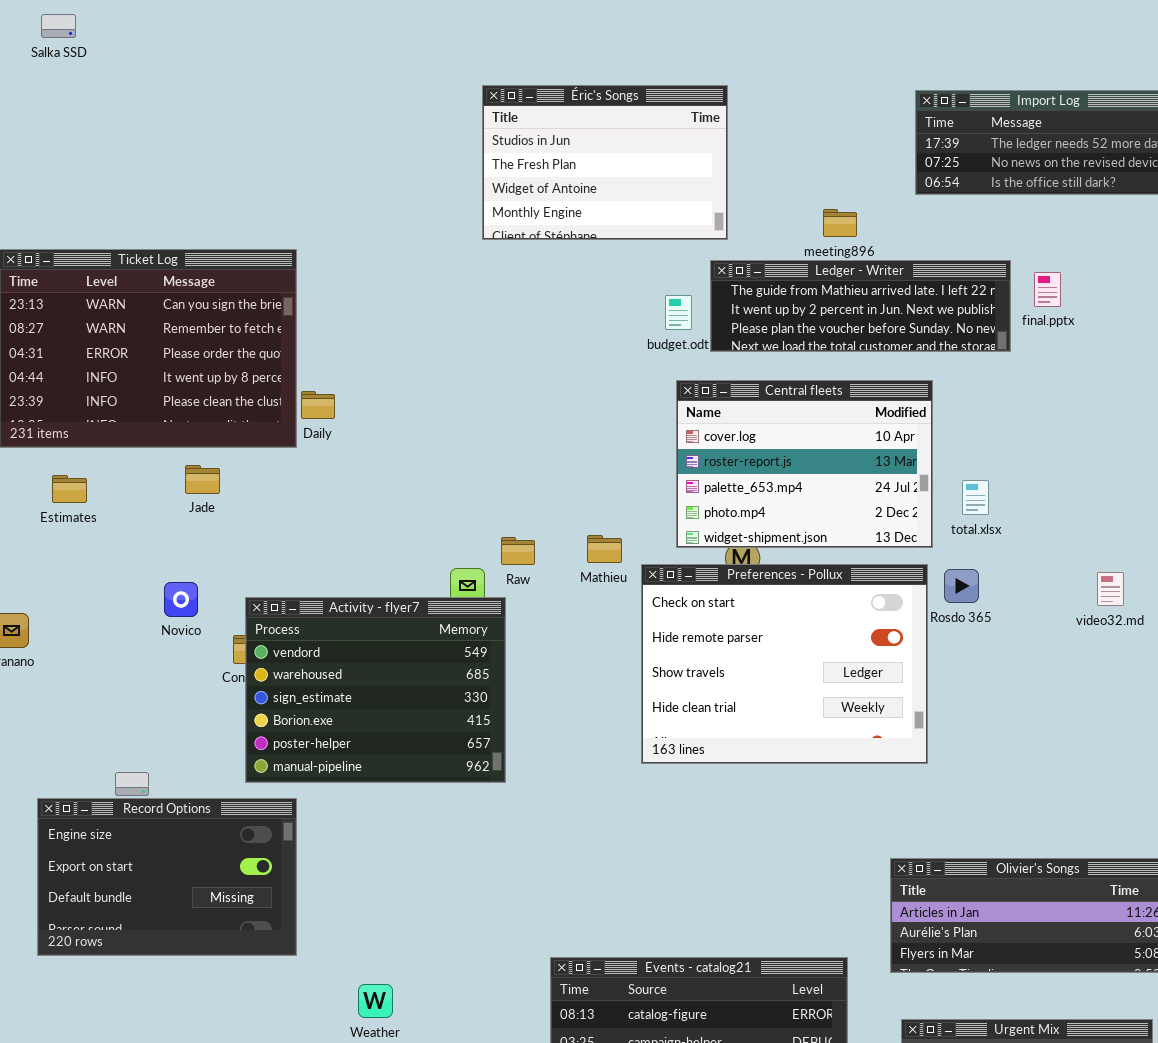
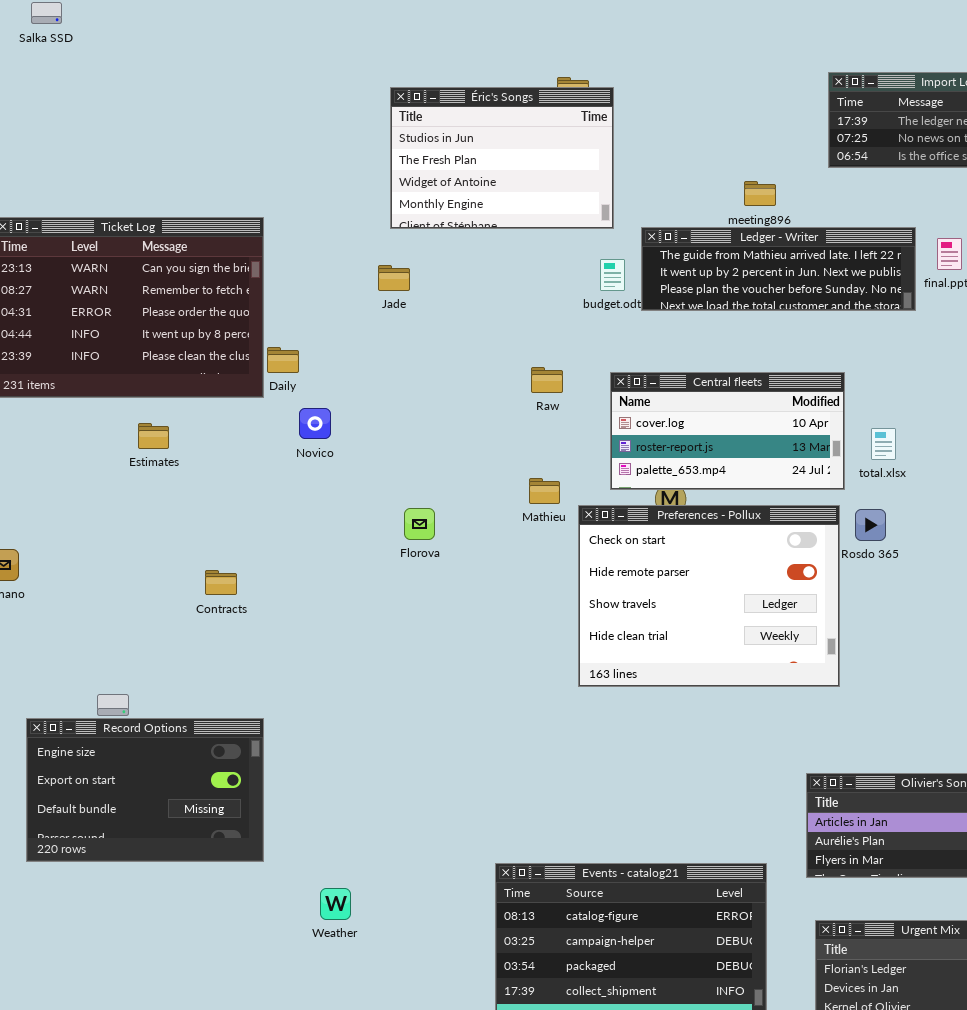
Éric's Songs: [482,85,728,240] -> [390,87,614,229], moved
Central fleets: [676,380,933,548] -> [610,372,845,490], resized
Jade: [185,465,220,494] -> [378,265,410,291], moved
Estimates: [52,475,87,503] -> [138,423,169,449], moved
Raw: [501,537,535,565] -> [531,367,563,393], moved
Novico: [164,582,198,617] -> [299,408,331,439], moved
Activity - flyer7: [245,597,506,783] -> none, closed

